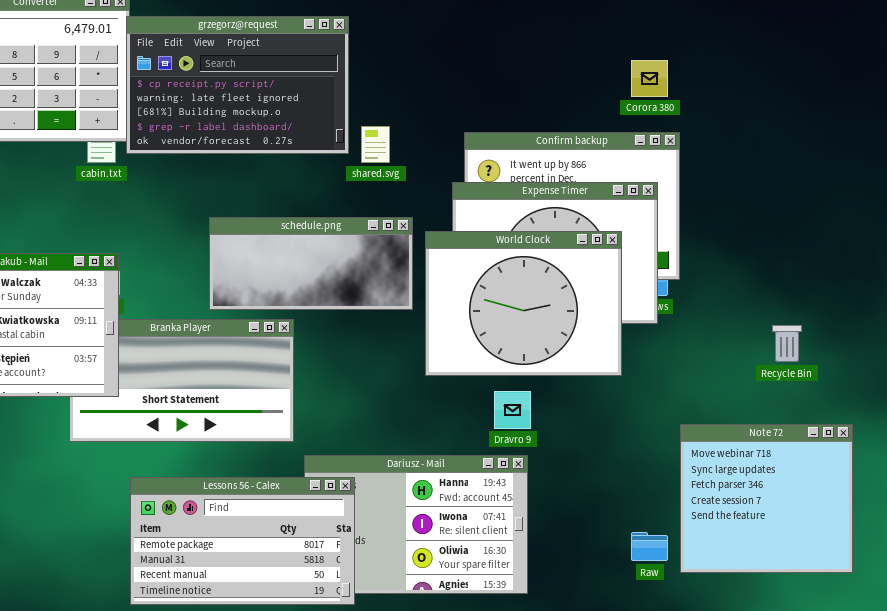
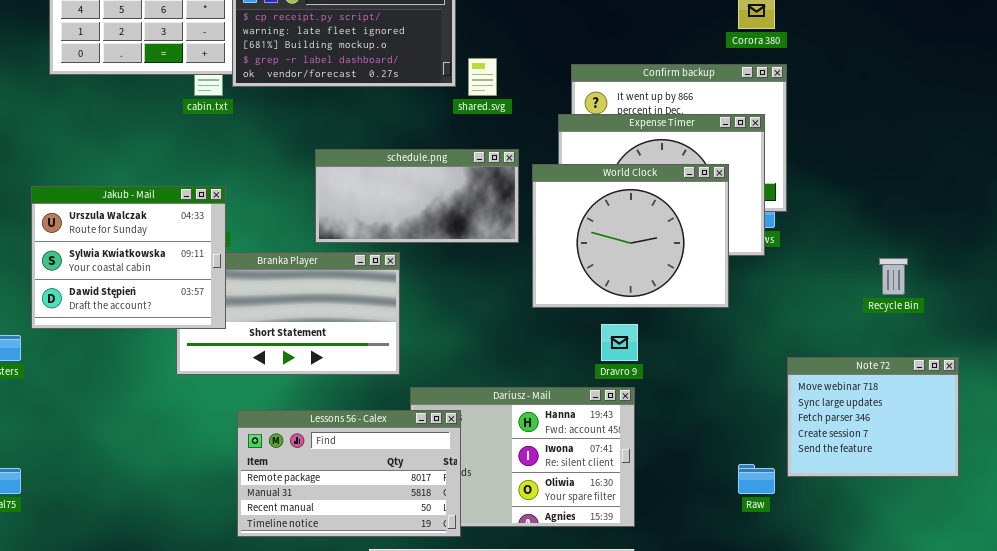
Note 72: [680,424,853,573] -> [787,357,959,477], resized

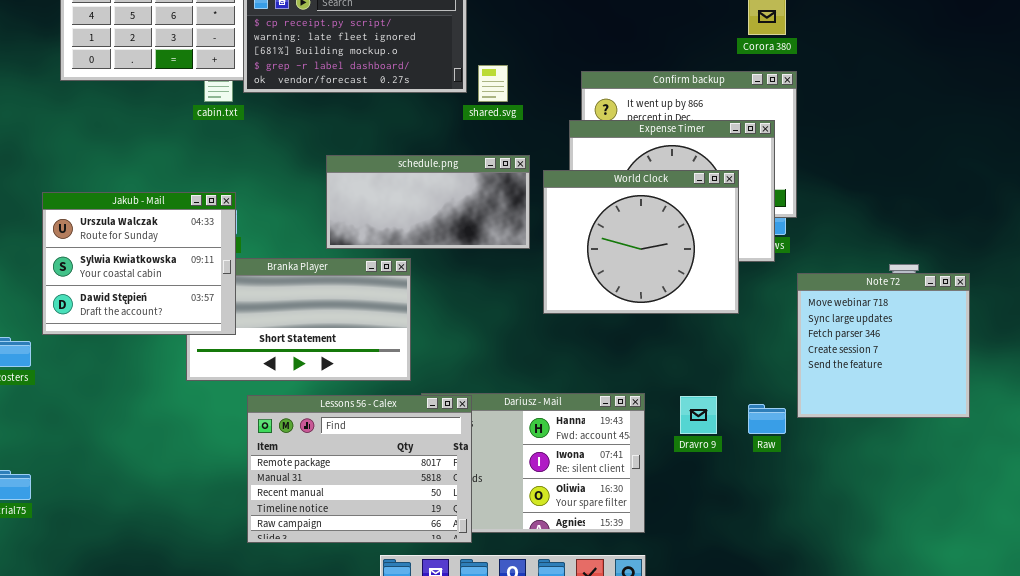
Dravro 9: [601,324,638,361] -> [680,396,717,434], moved
Note 72: [787,357,959,477] -> [797,273,970,418], moved, resized
Lessons 56 - Calex: [237,410,461,537] -> [247,395,472,543], resized
Raw: [738,464,775,494] -> [748,404,786,434], moved

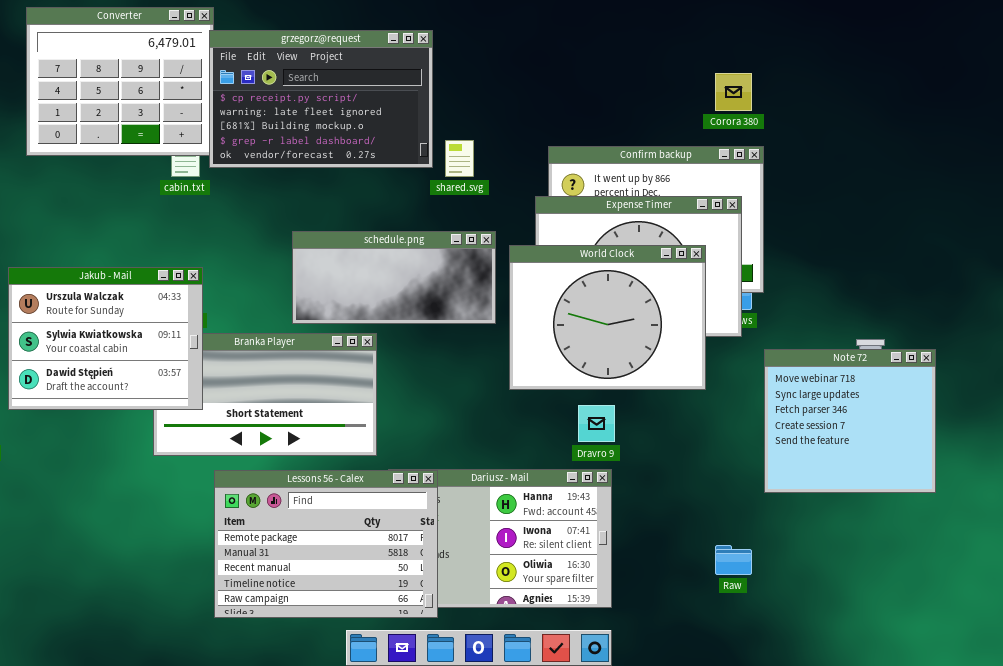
Dravro 9: [680,396,717,434] -> [578,405,615,442], moved
Raw: [748,404,786,434] -> [715,545,752,575], moved

